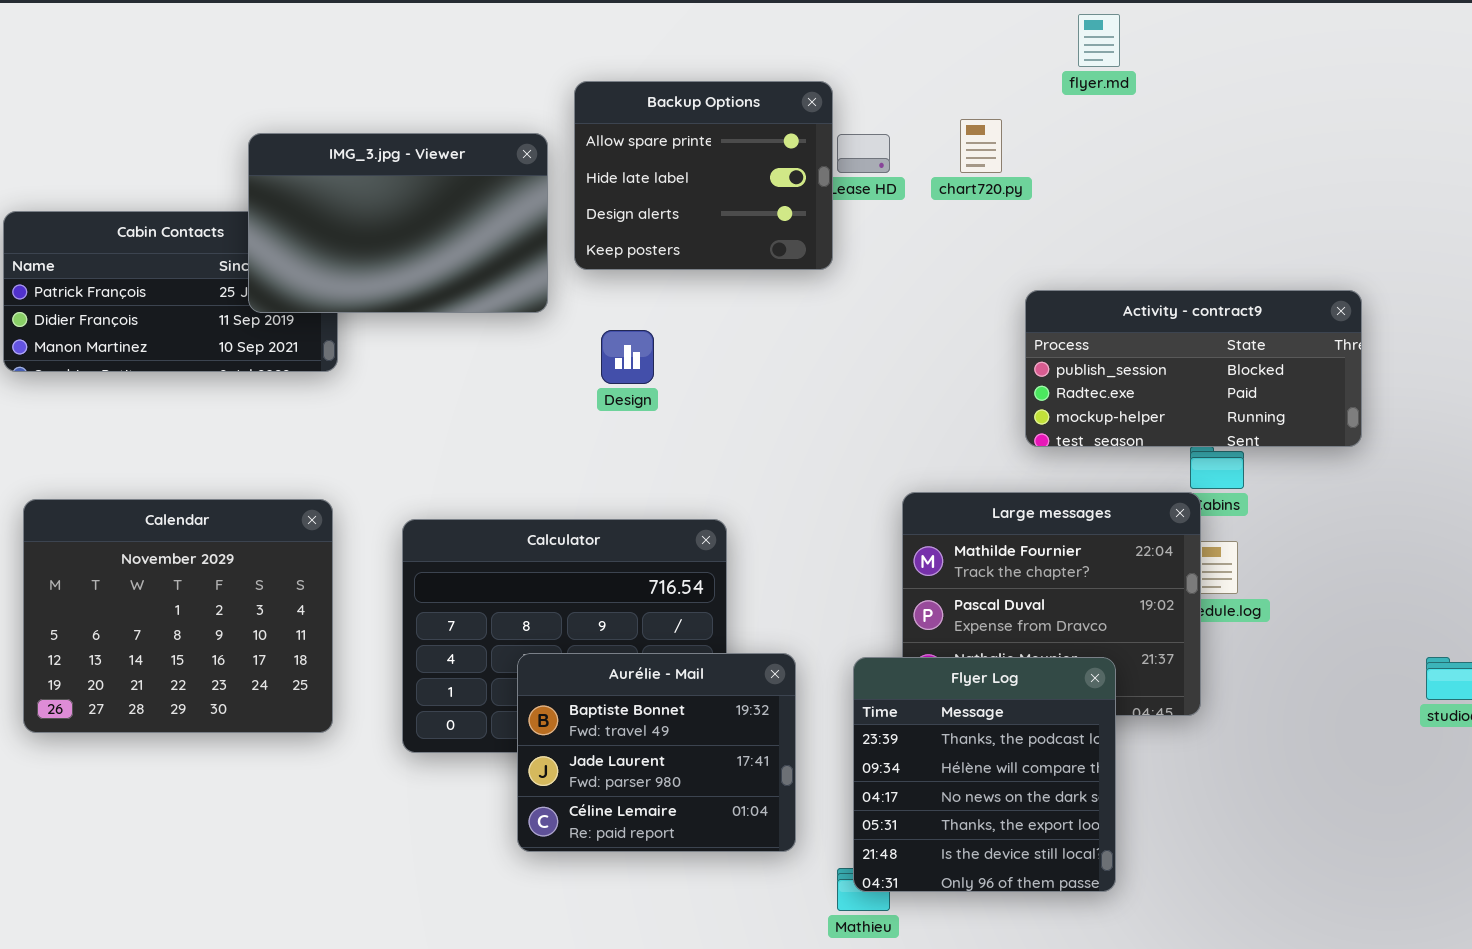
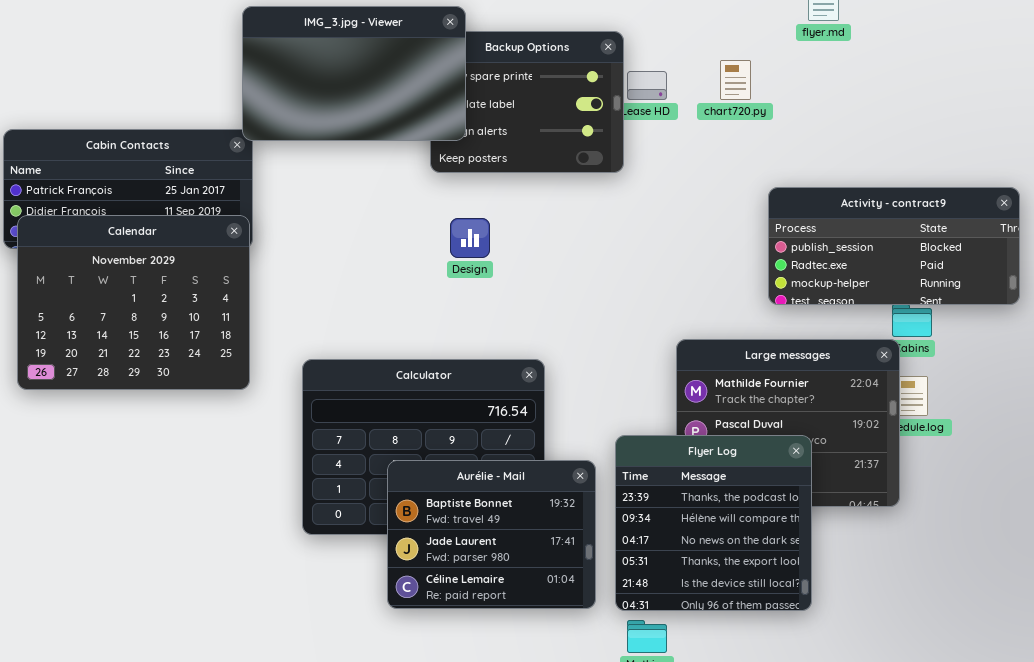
IMG_3.jpg - Viewer: [248,133,548,313] -> [242,6,466,141], moved
Calendar: [23,499,333,733] -> [17,215,250,390], moved
Flyer Log: [853,657,1116,892] -> [615,435,812,611], moved

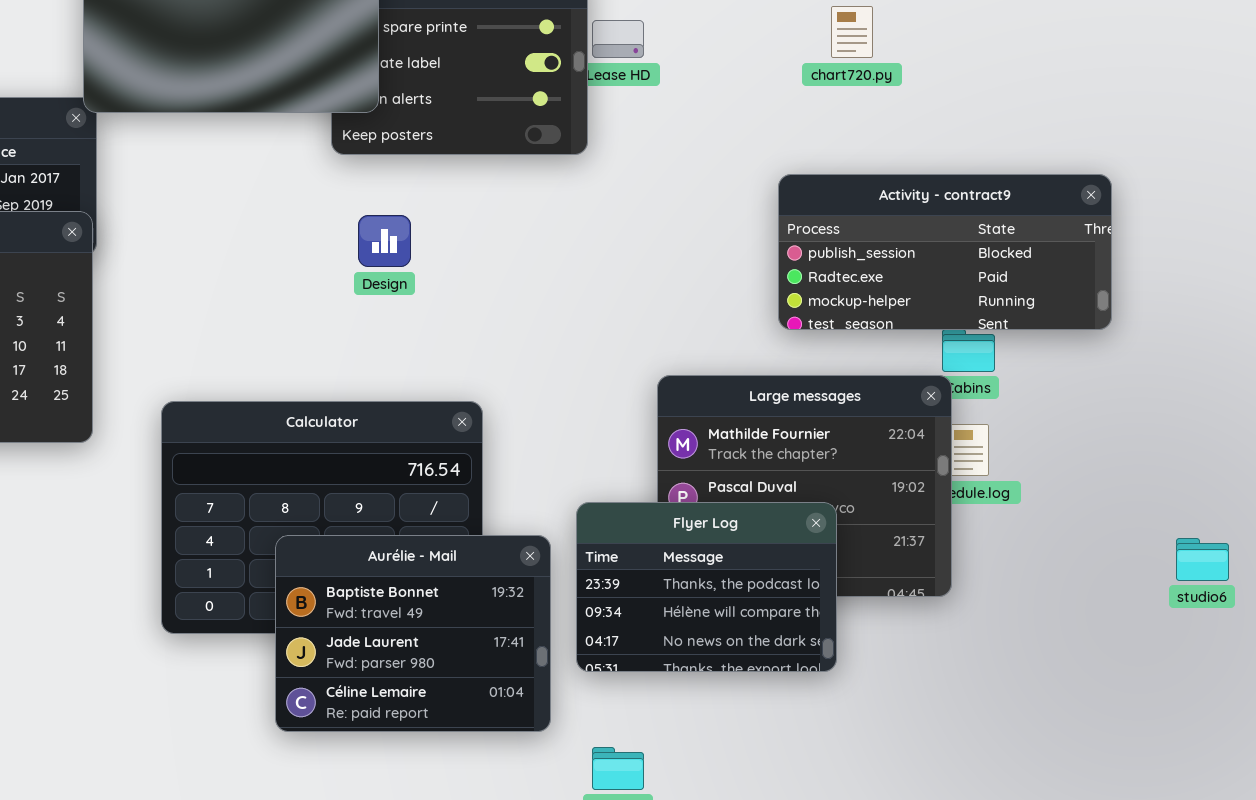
chart720.py: [720,60,751,100] -> [831,6,873,58], moved
Flyer Log: [615,435,812,611] -> [576,502,837,672], resized

